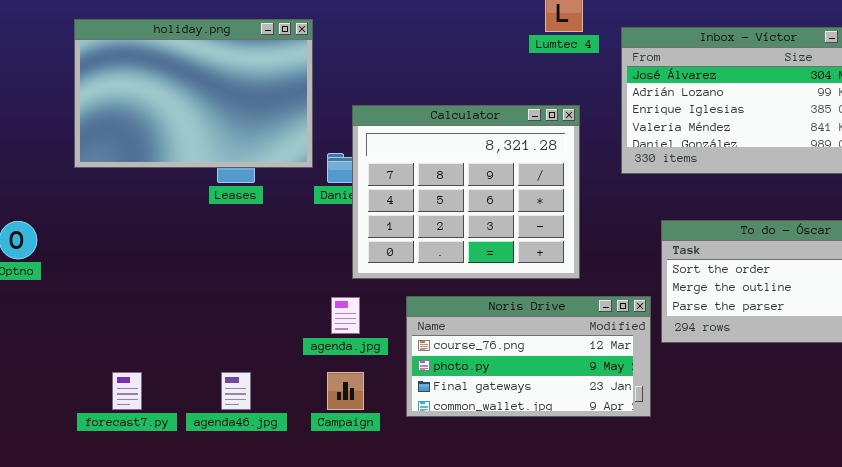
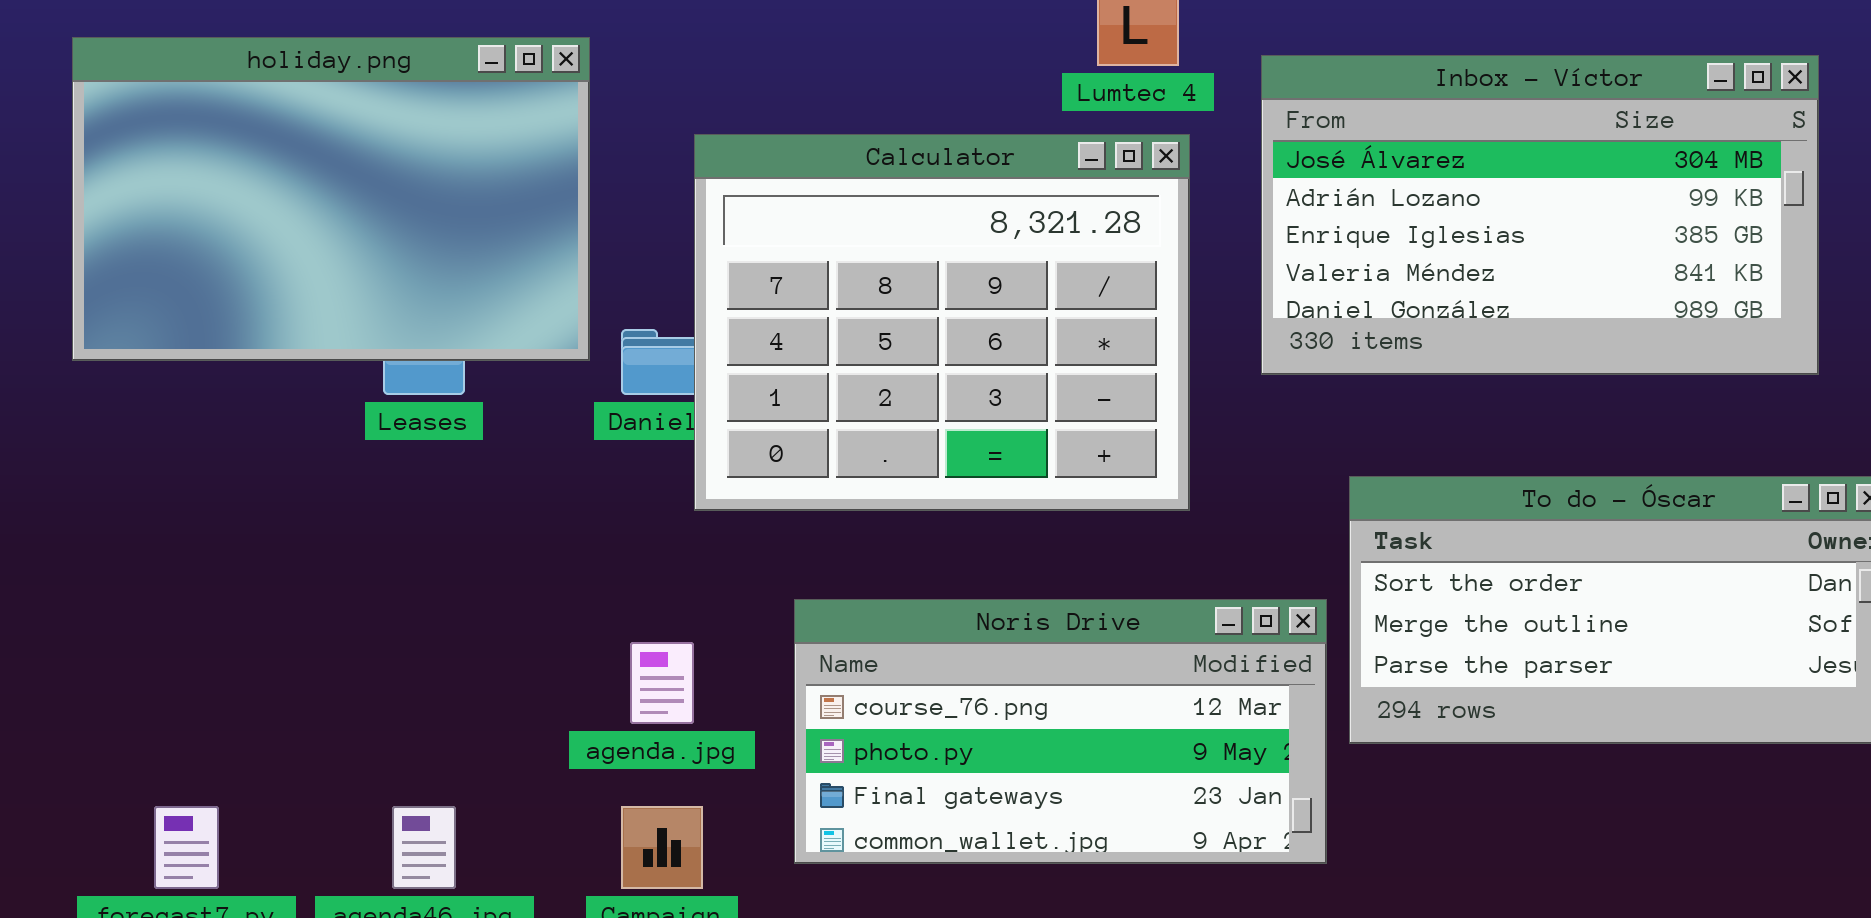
Calculator: [352,105,580,279] -> [694,134,1190,511], moved
Noris Drive: [406,296,651,417] -> [794,599,1327,864], moved

